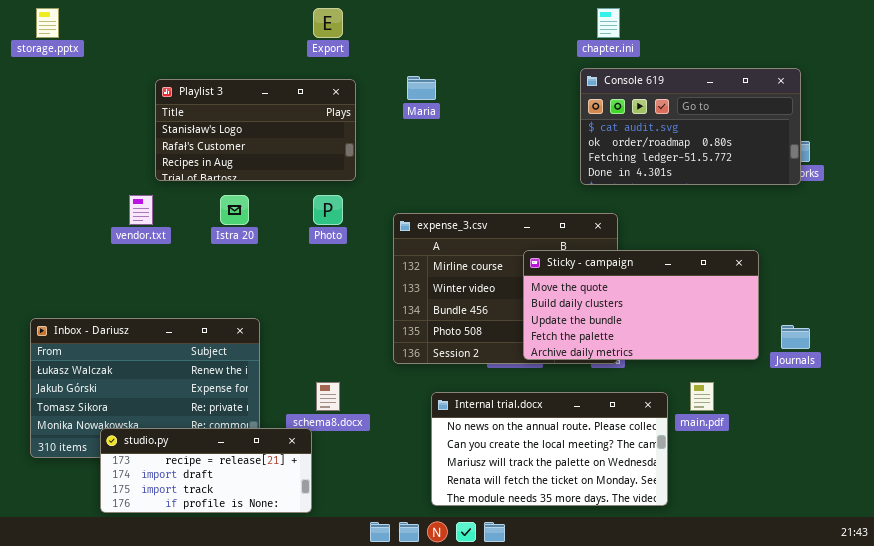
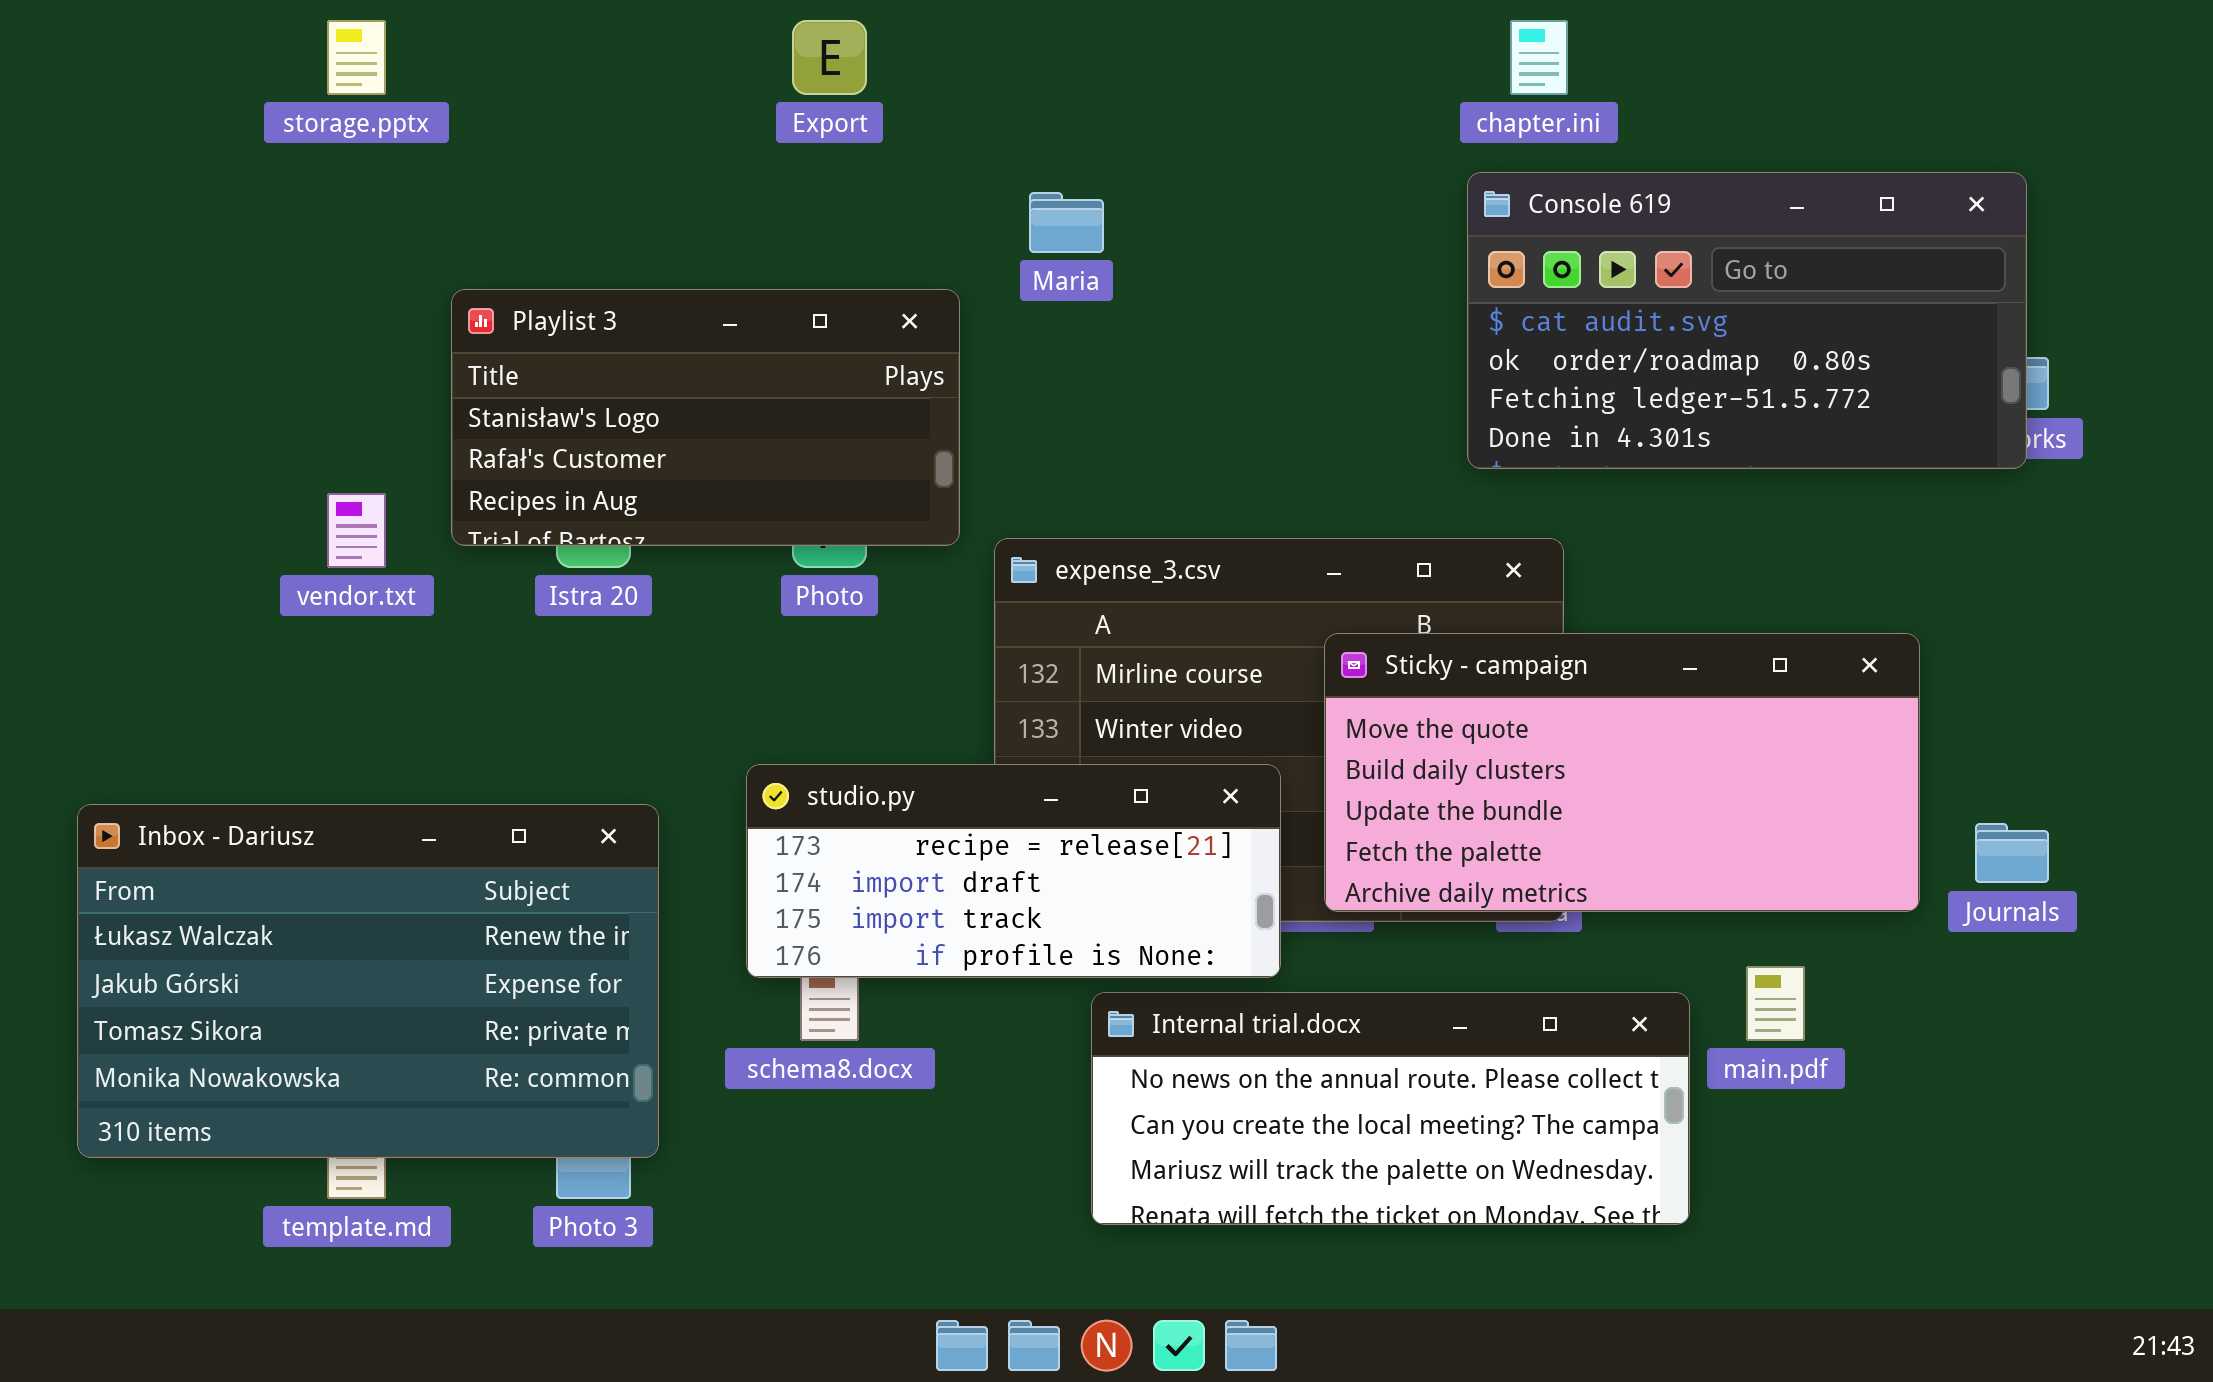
storage.pptx: [36,8,59,38] -> [327,20,386,95], moved
Playlist 3: [155,79,356,181] -> [451,289,960,546], moved
Internal trial.docx: [431,392,668,506] -> [1091,992,1690,1225], resized
studio.py: [100,428,312,513] -> [746,764,1281,978], moved

